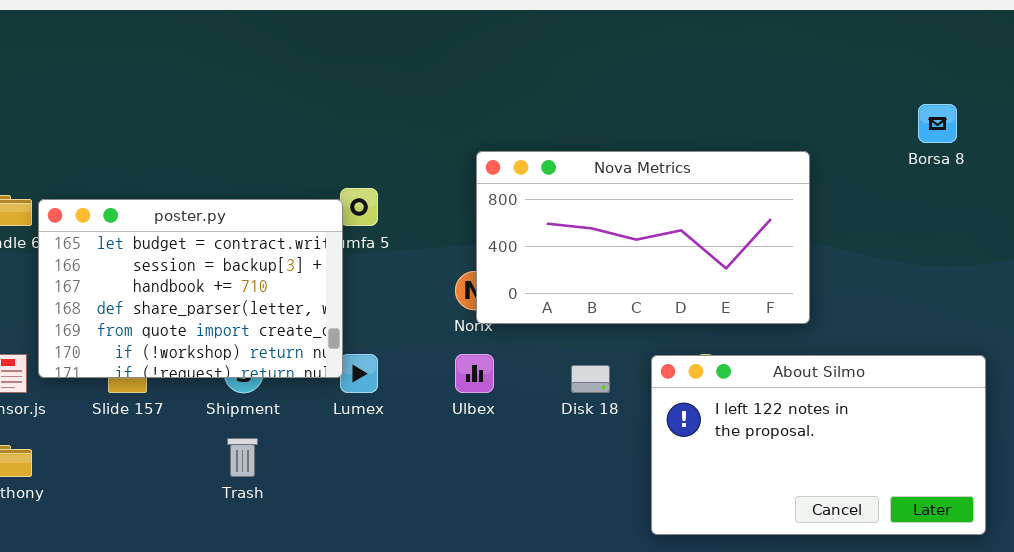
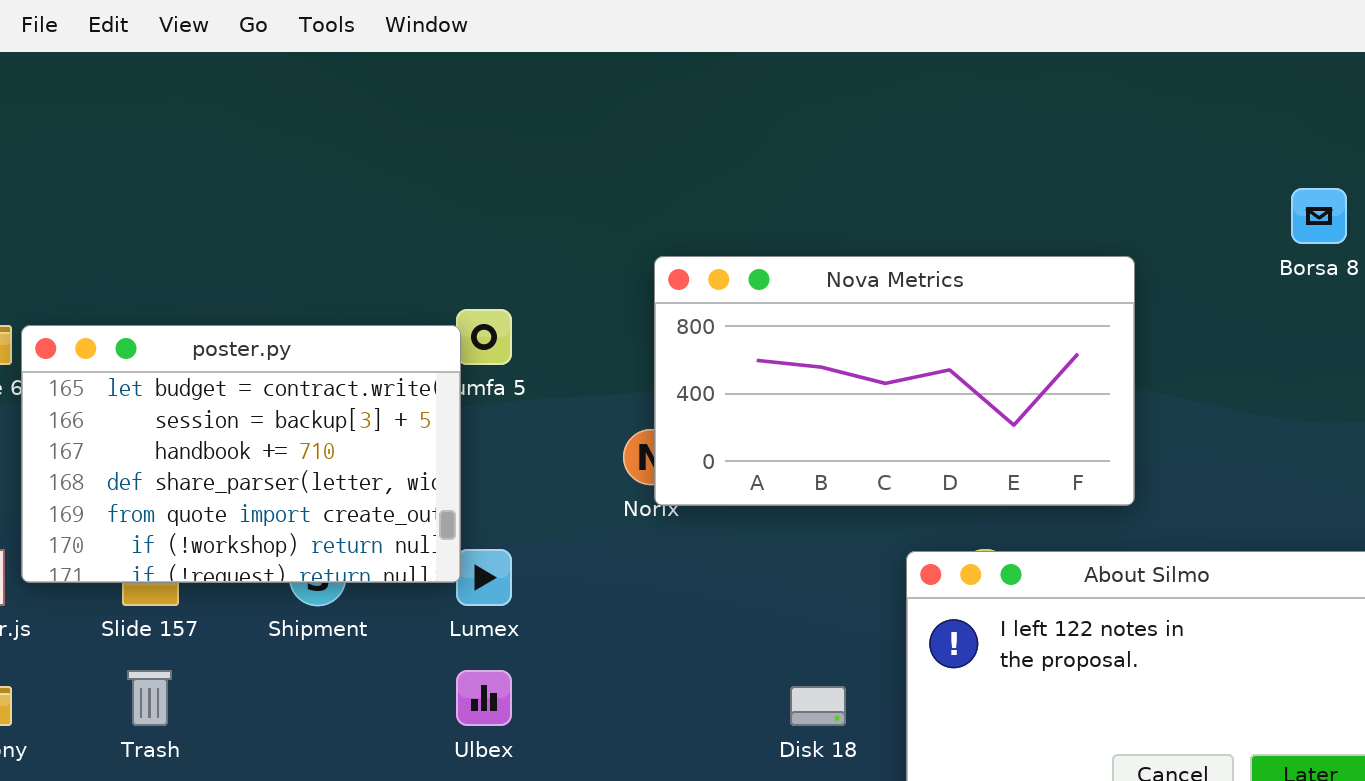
Ulbex: [455,354,494,393] -> [456,670,512,726], moved
Disk 18: [571,365,610,393] -> [790,686,846,726], moved
Trash: [227,438,258,477] -> [127,670,172,726], moved

